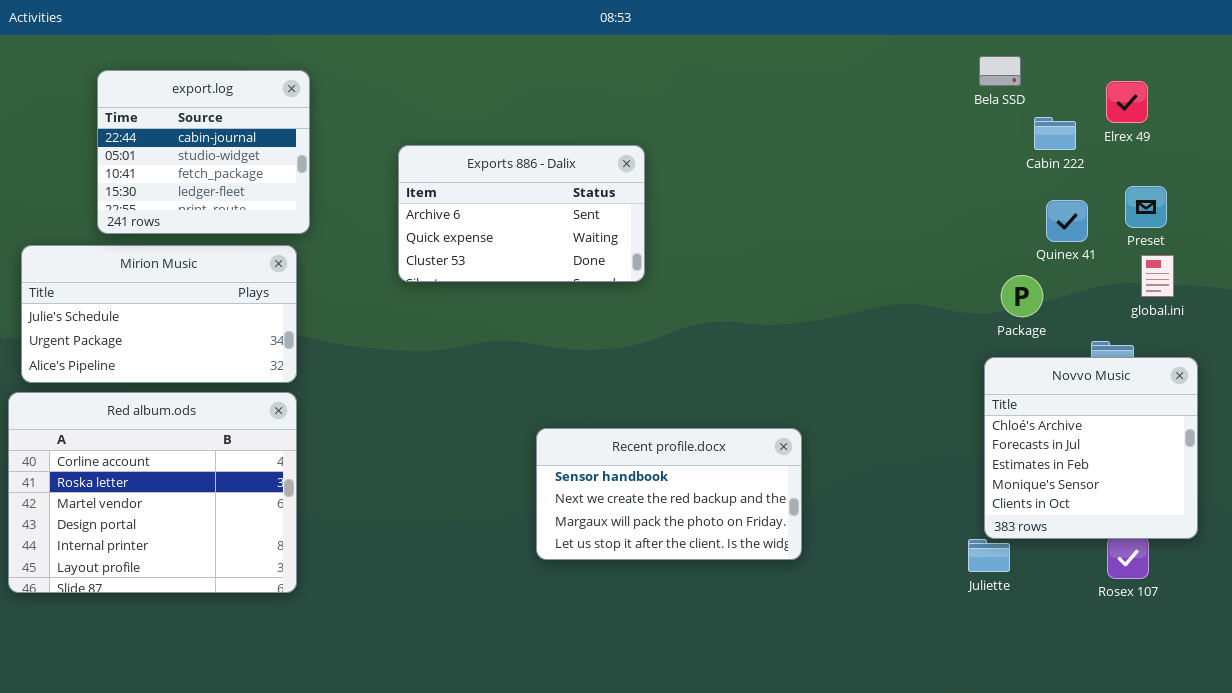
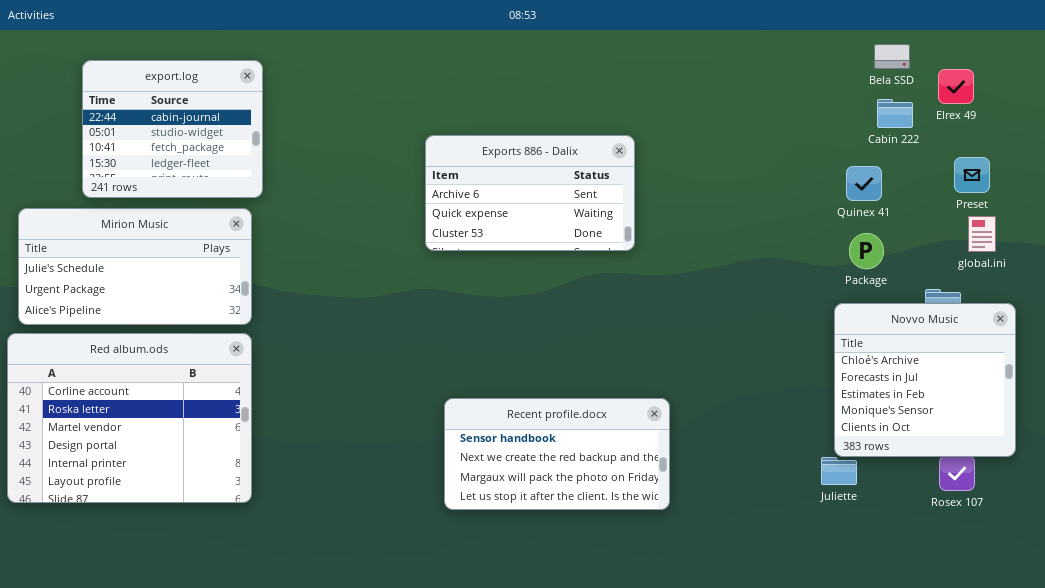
Bela SSD: [979,56,1021,86] -> [874,44,910,69], moved
Exports 886 - Dalix: [398,145,645,282] -> [425,135,635,251], moved
Quinex 41: [1046,200,1088,242] -> [846,166,882,201], moved
Recent profile.docx: [536,428,802,560] -> [444,398,670,510], moved

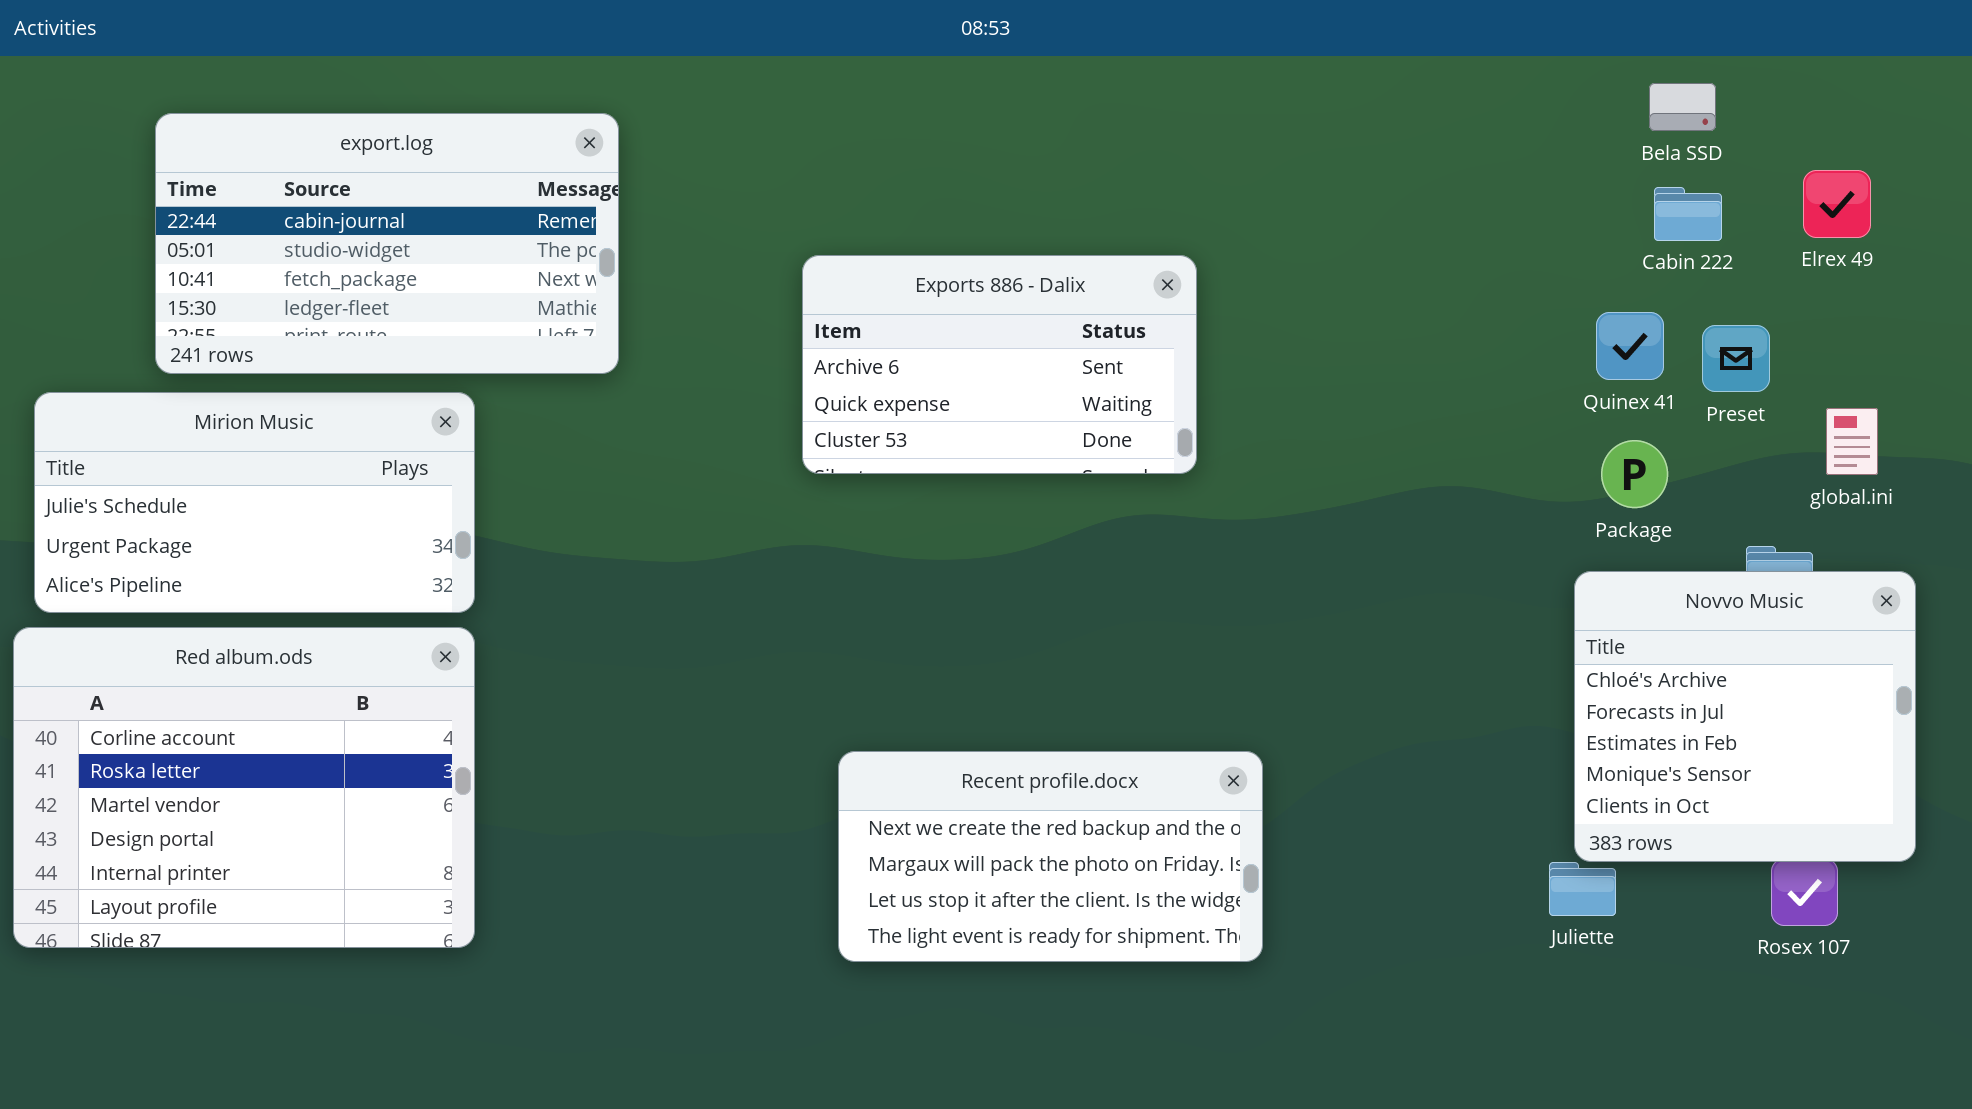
export.log: [82,60,263,198] -> [155,113,619,374], resized
Elrex 49: [938,69,974,104] -> [1803,170,1871,238], moved
Preset: [954,157,990,193] -> [1702,325,1770,392], moved
Recent profile.docx: [444,398,670,510] -> [838,751,1263,962], scrolled down 1 row

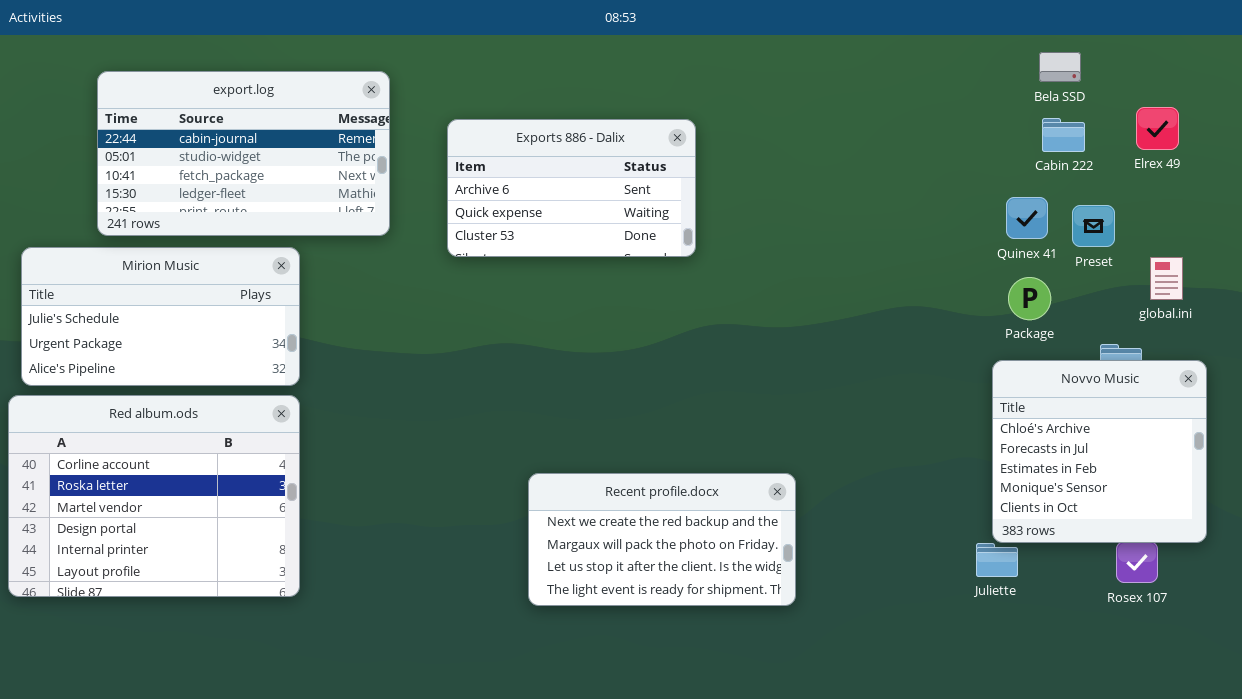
Exports 886 - Dalix: [802,255,1197,474] -> [447,119,696,257], moved

